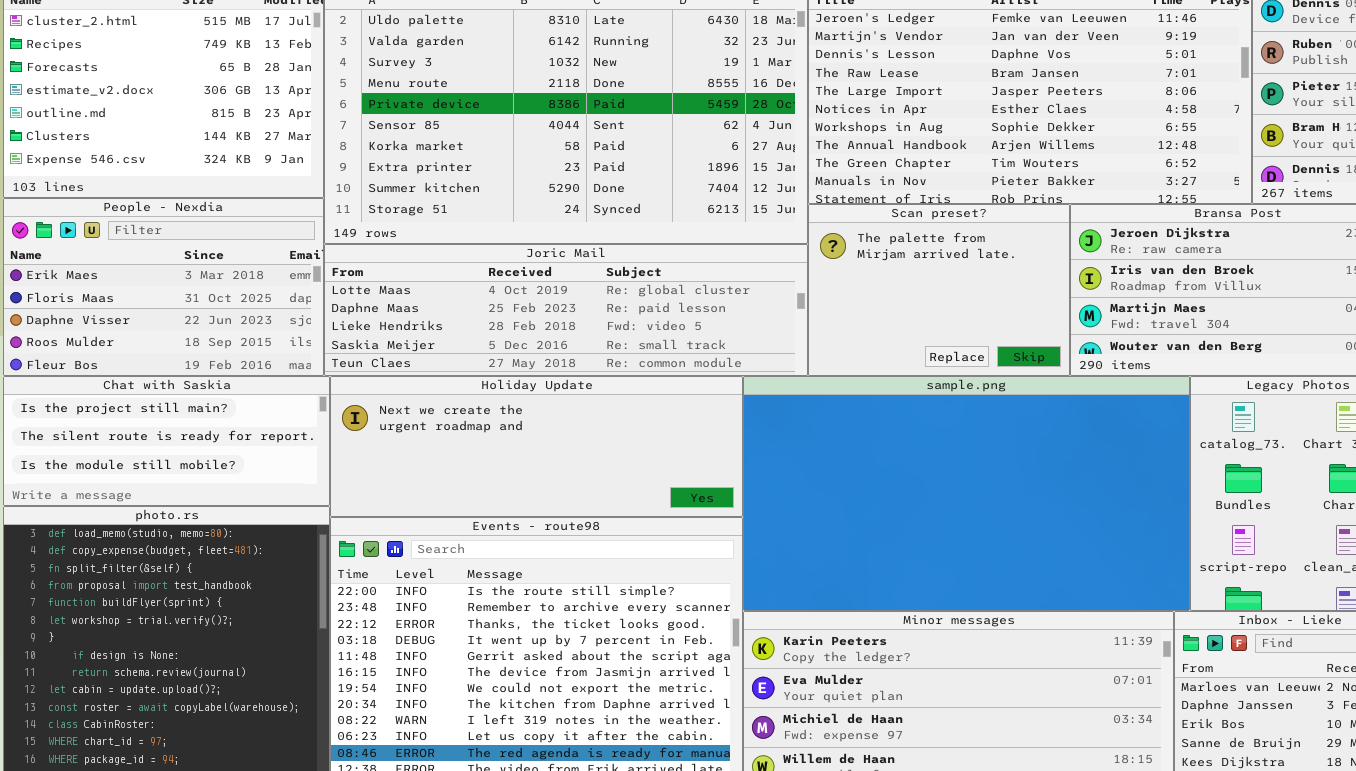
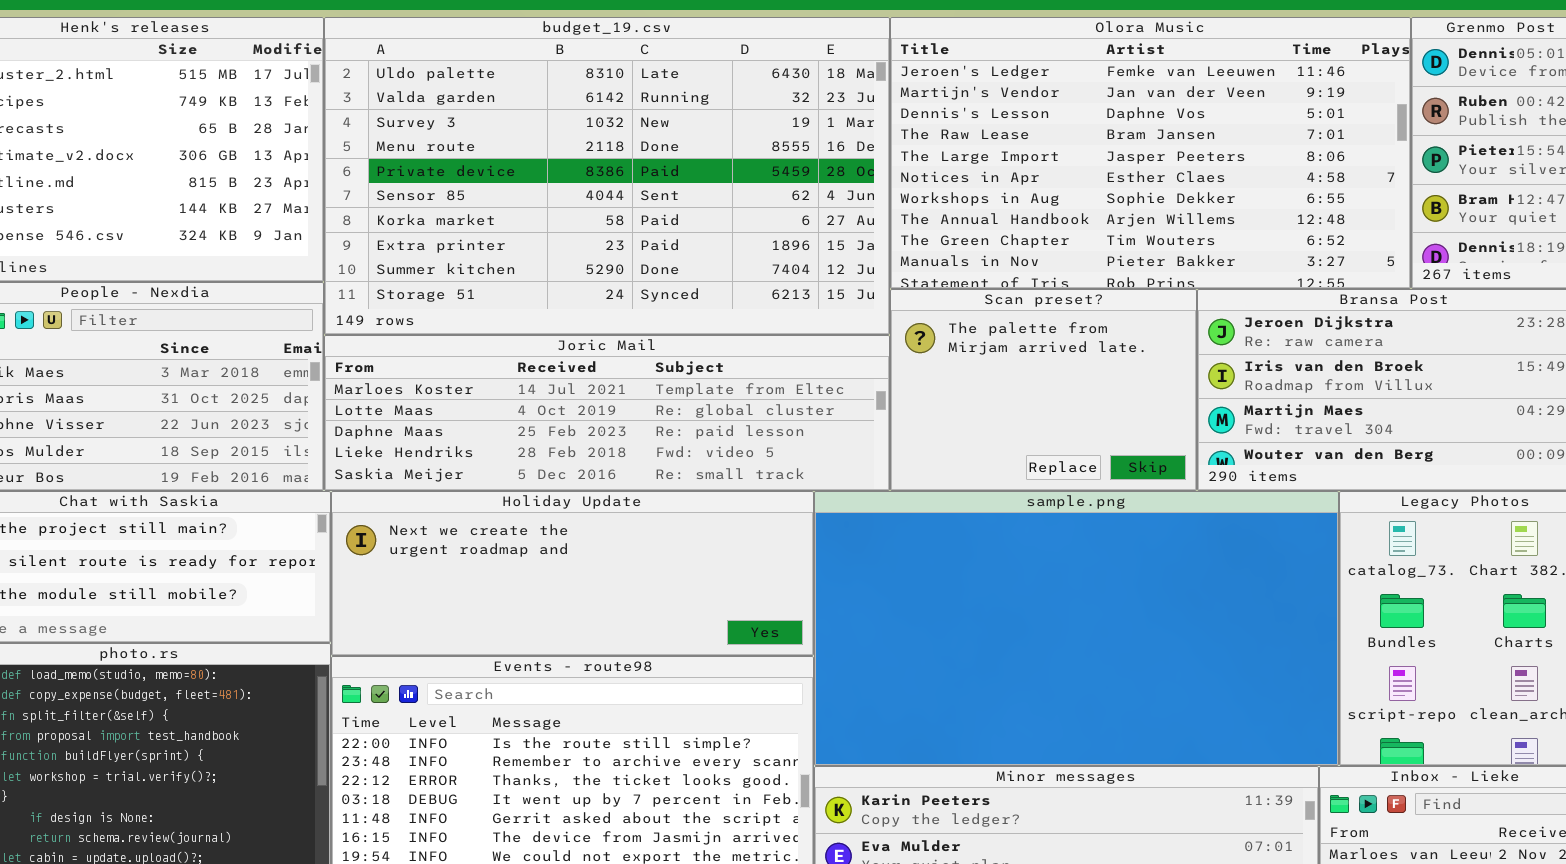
Joric Mail: [324,244,808,376] -> [324,335,890,491], scrolled up 1 row

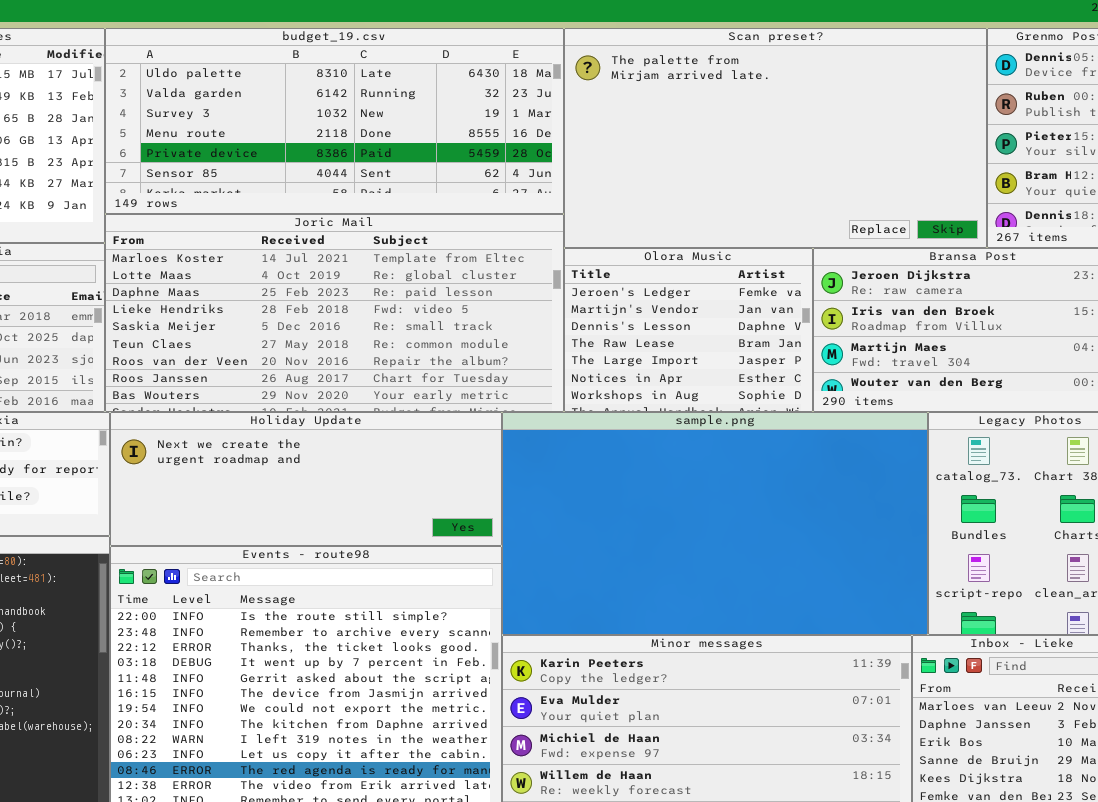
budget_19.csv: [324,17,890,335] -> [105,28,564,214], resized
Olora Music: [890,17,1411,289] -> [564,248,813,412], moved, resized
Scan preset?: [890,289,1197,491] -> [564,28,987,248], moved, resized
Joric Mail: [324,335,890,491] -> [105,214,564,412], resized

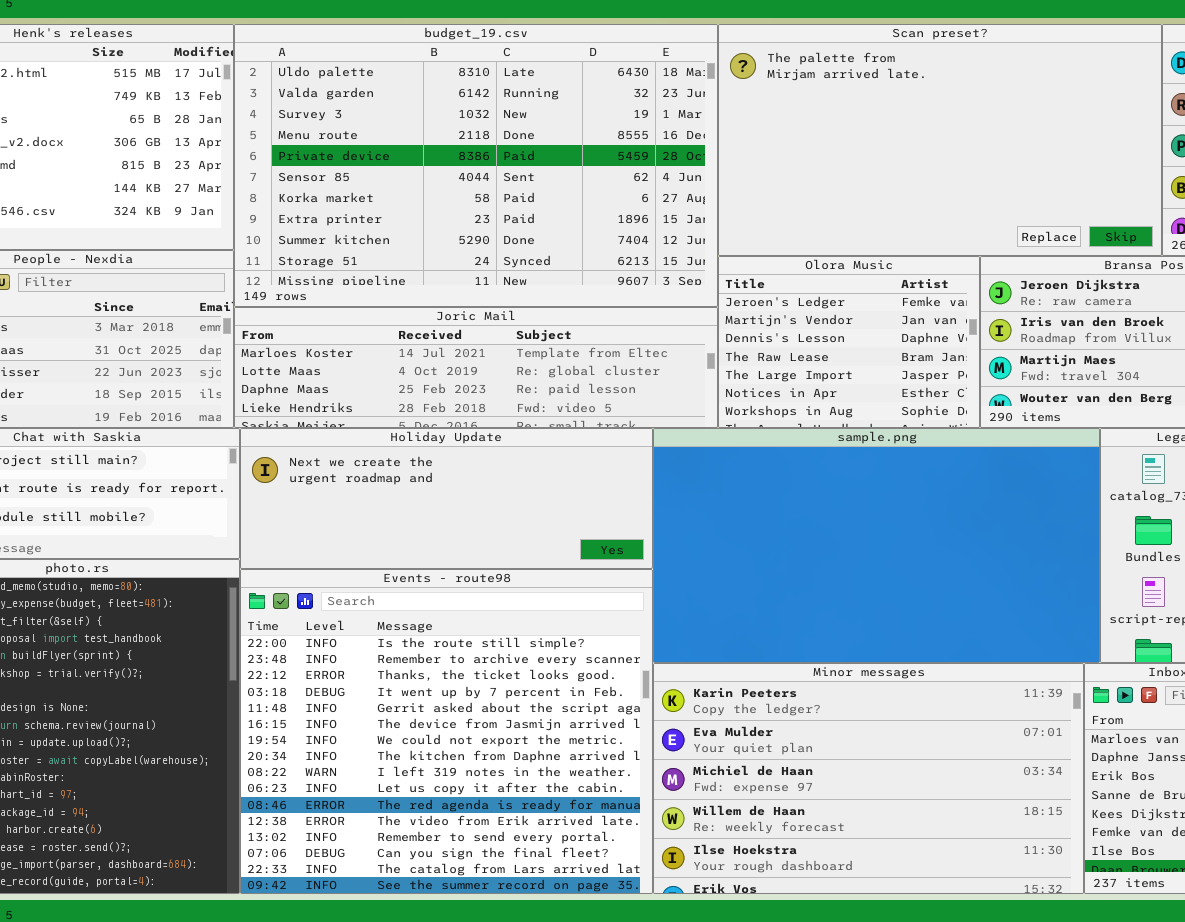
budget_19.csv: [105,28,564,214] -> [234,24,718,307], resized
Joric Mail: [105,214,564,412] -> [234,307,718,428], resized

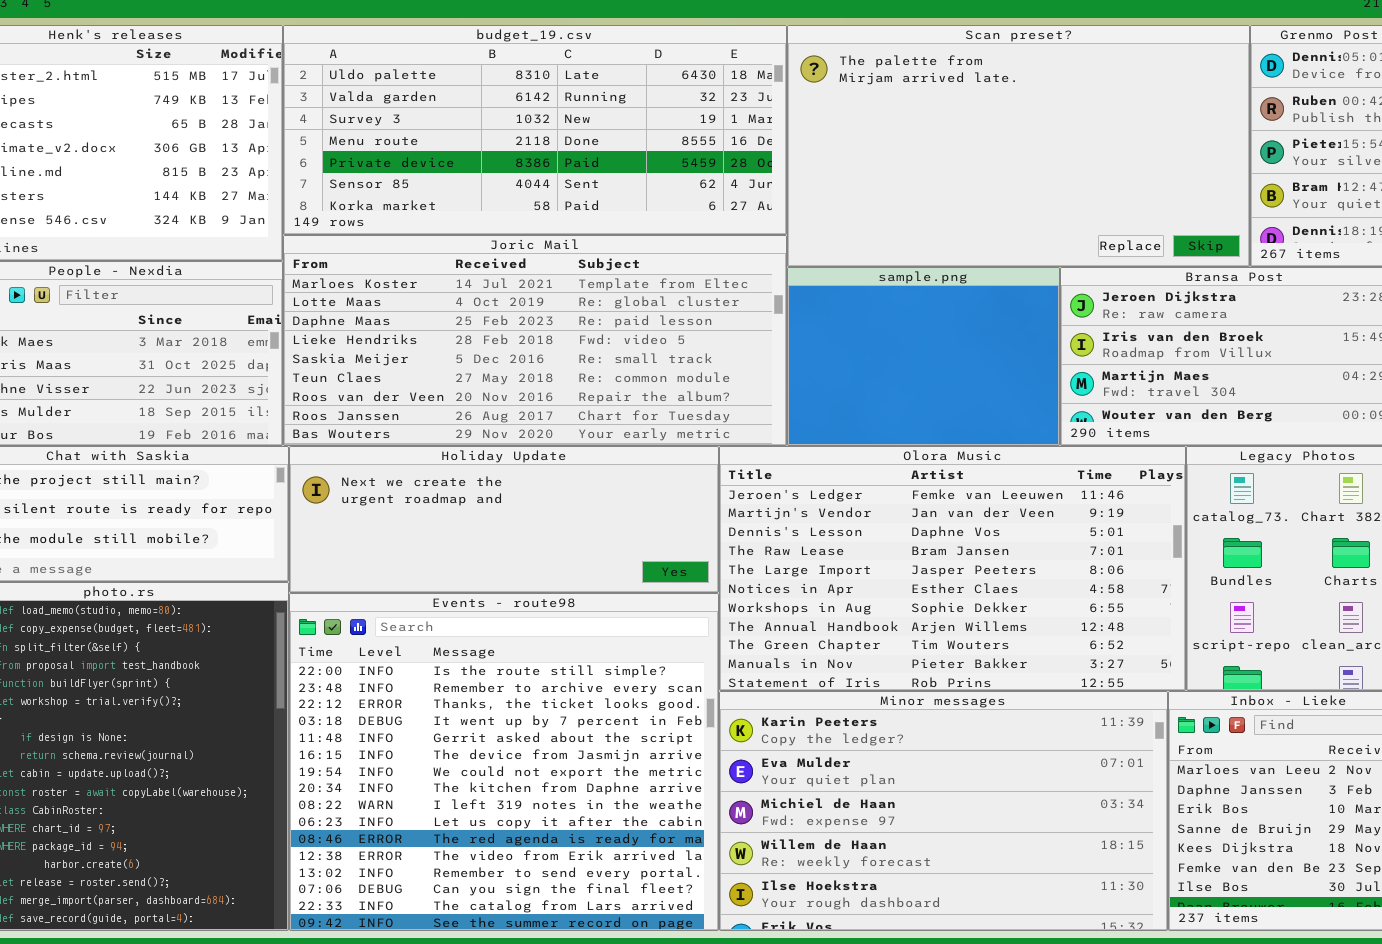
budget_19.csv: [234,24,718,307] -> [283,25,787,235], resized
Olora Music: [718,256,980,428] -> [719,446,1186,691], moved, resized
Joric Mail: [234,307,718,428] -> [283,235,787,446], resized
sample.png: [653,428,1100,663] -> [787,267,1060,446], moved, resized

